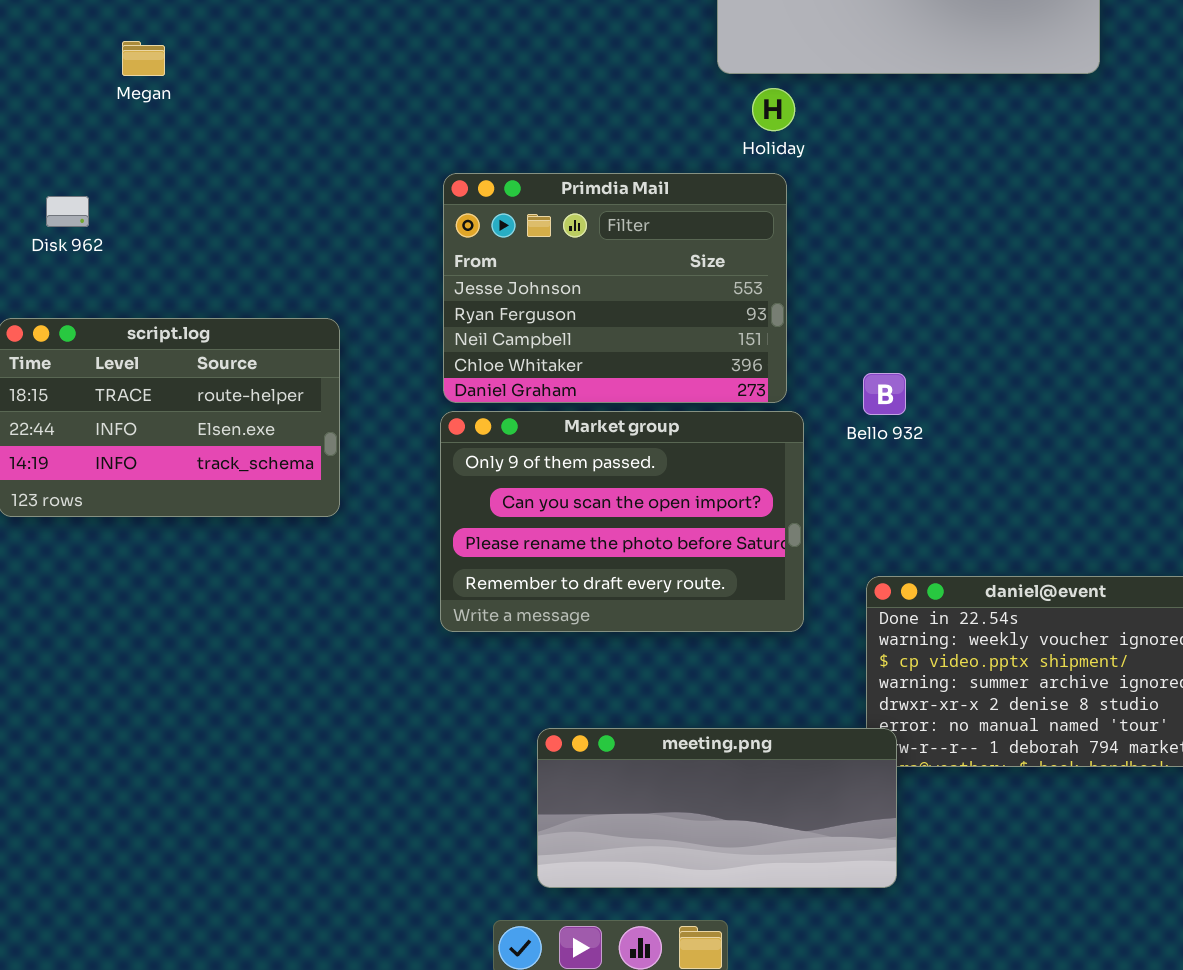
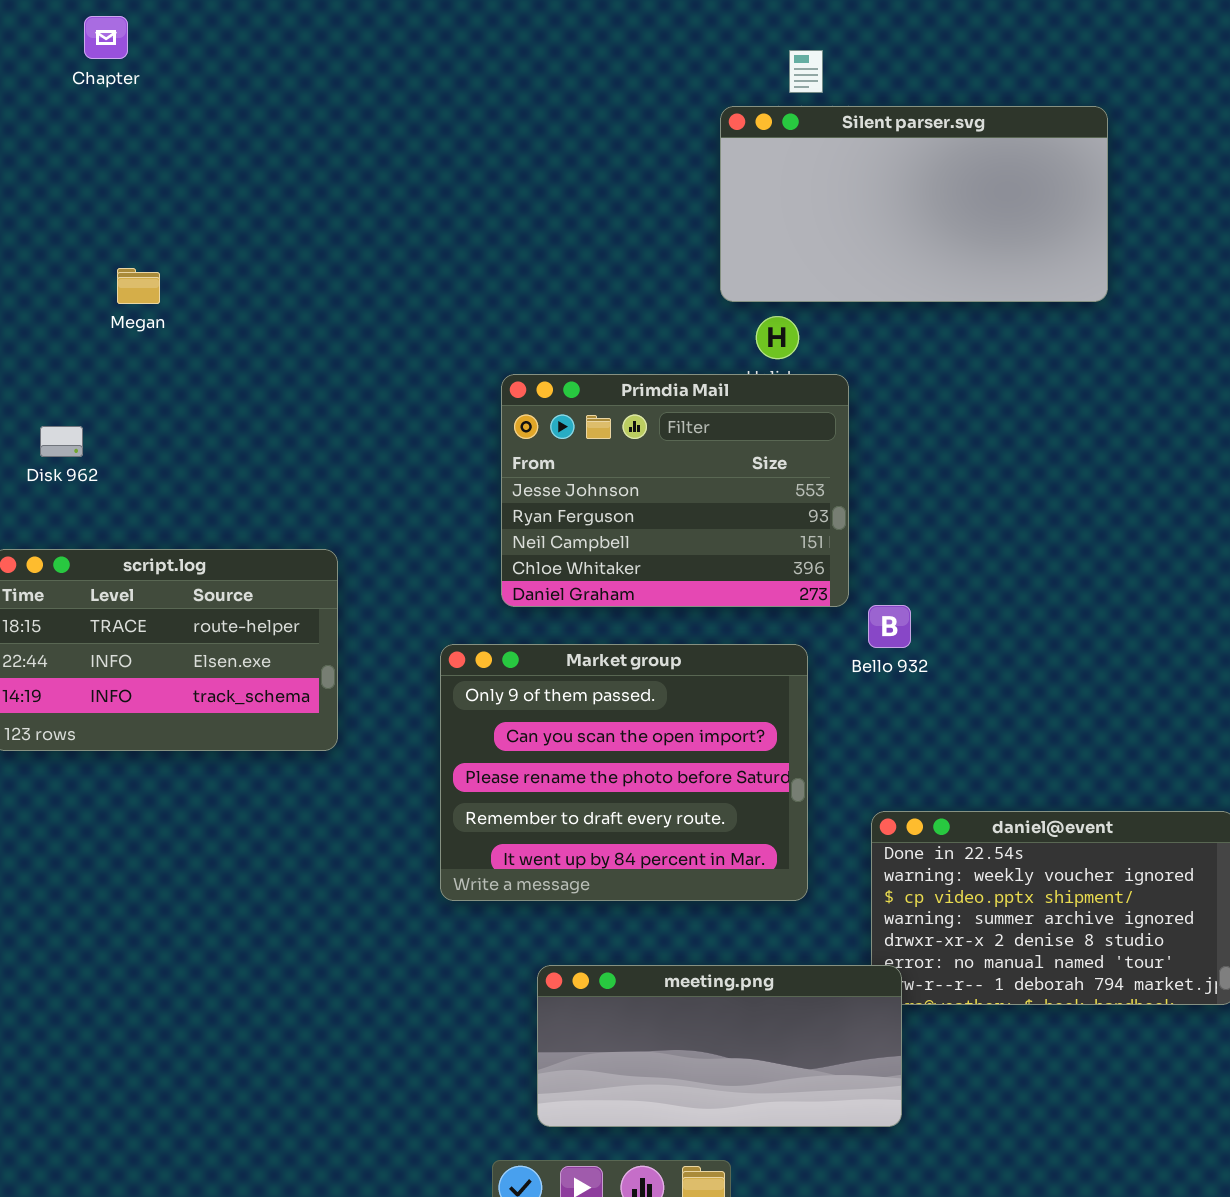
Primdia Mail: [443,173,787,403] -> [501,374,849,607], moved
Market group: [440,411,804,632] -> [440,644,808,901], resized

